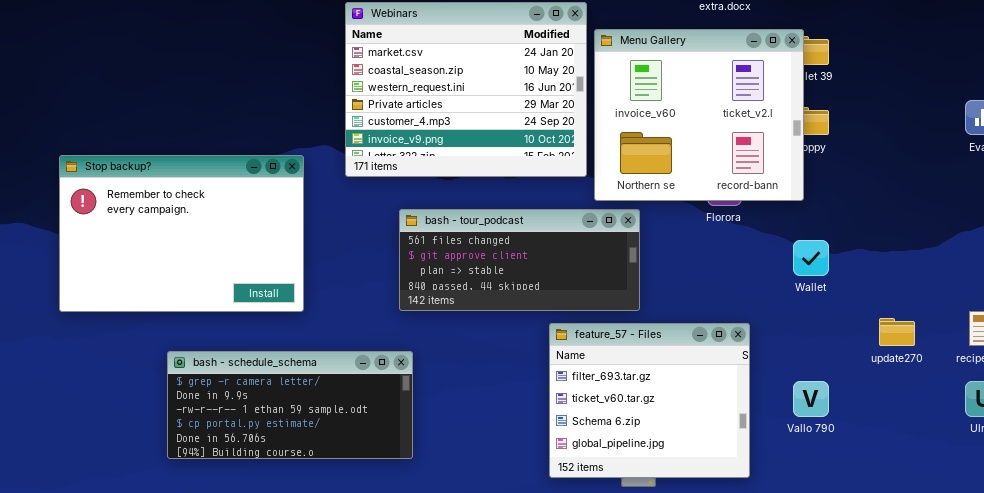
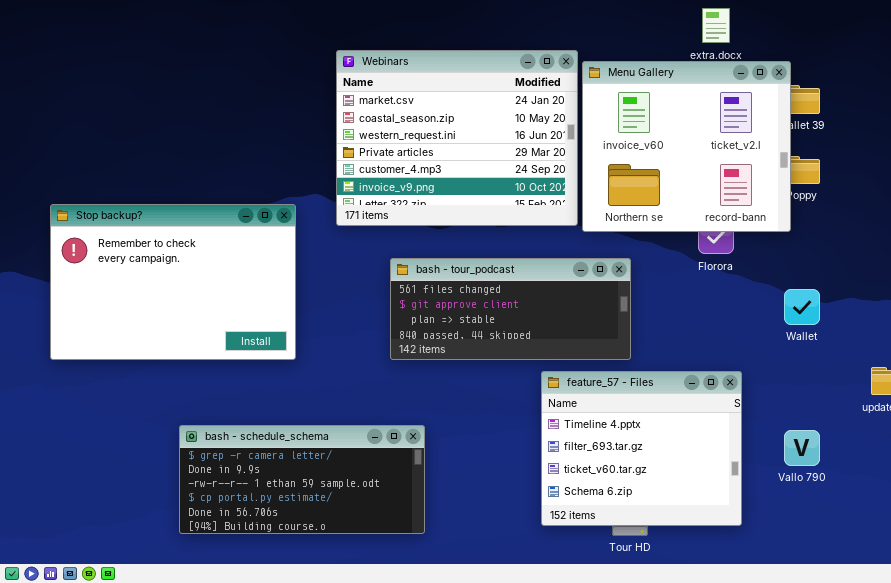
Menu Gallery: [594,29,804,201] -> [582,61,791,232], moved
feature_57 - Files: [549,323,750,478] -> [541,371,742,526], scrolled up 1 row
bash - schedule_schema: [167,351,413,459] -> [179,425,425,534], moved

